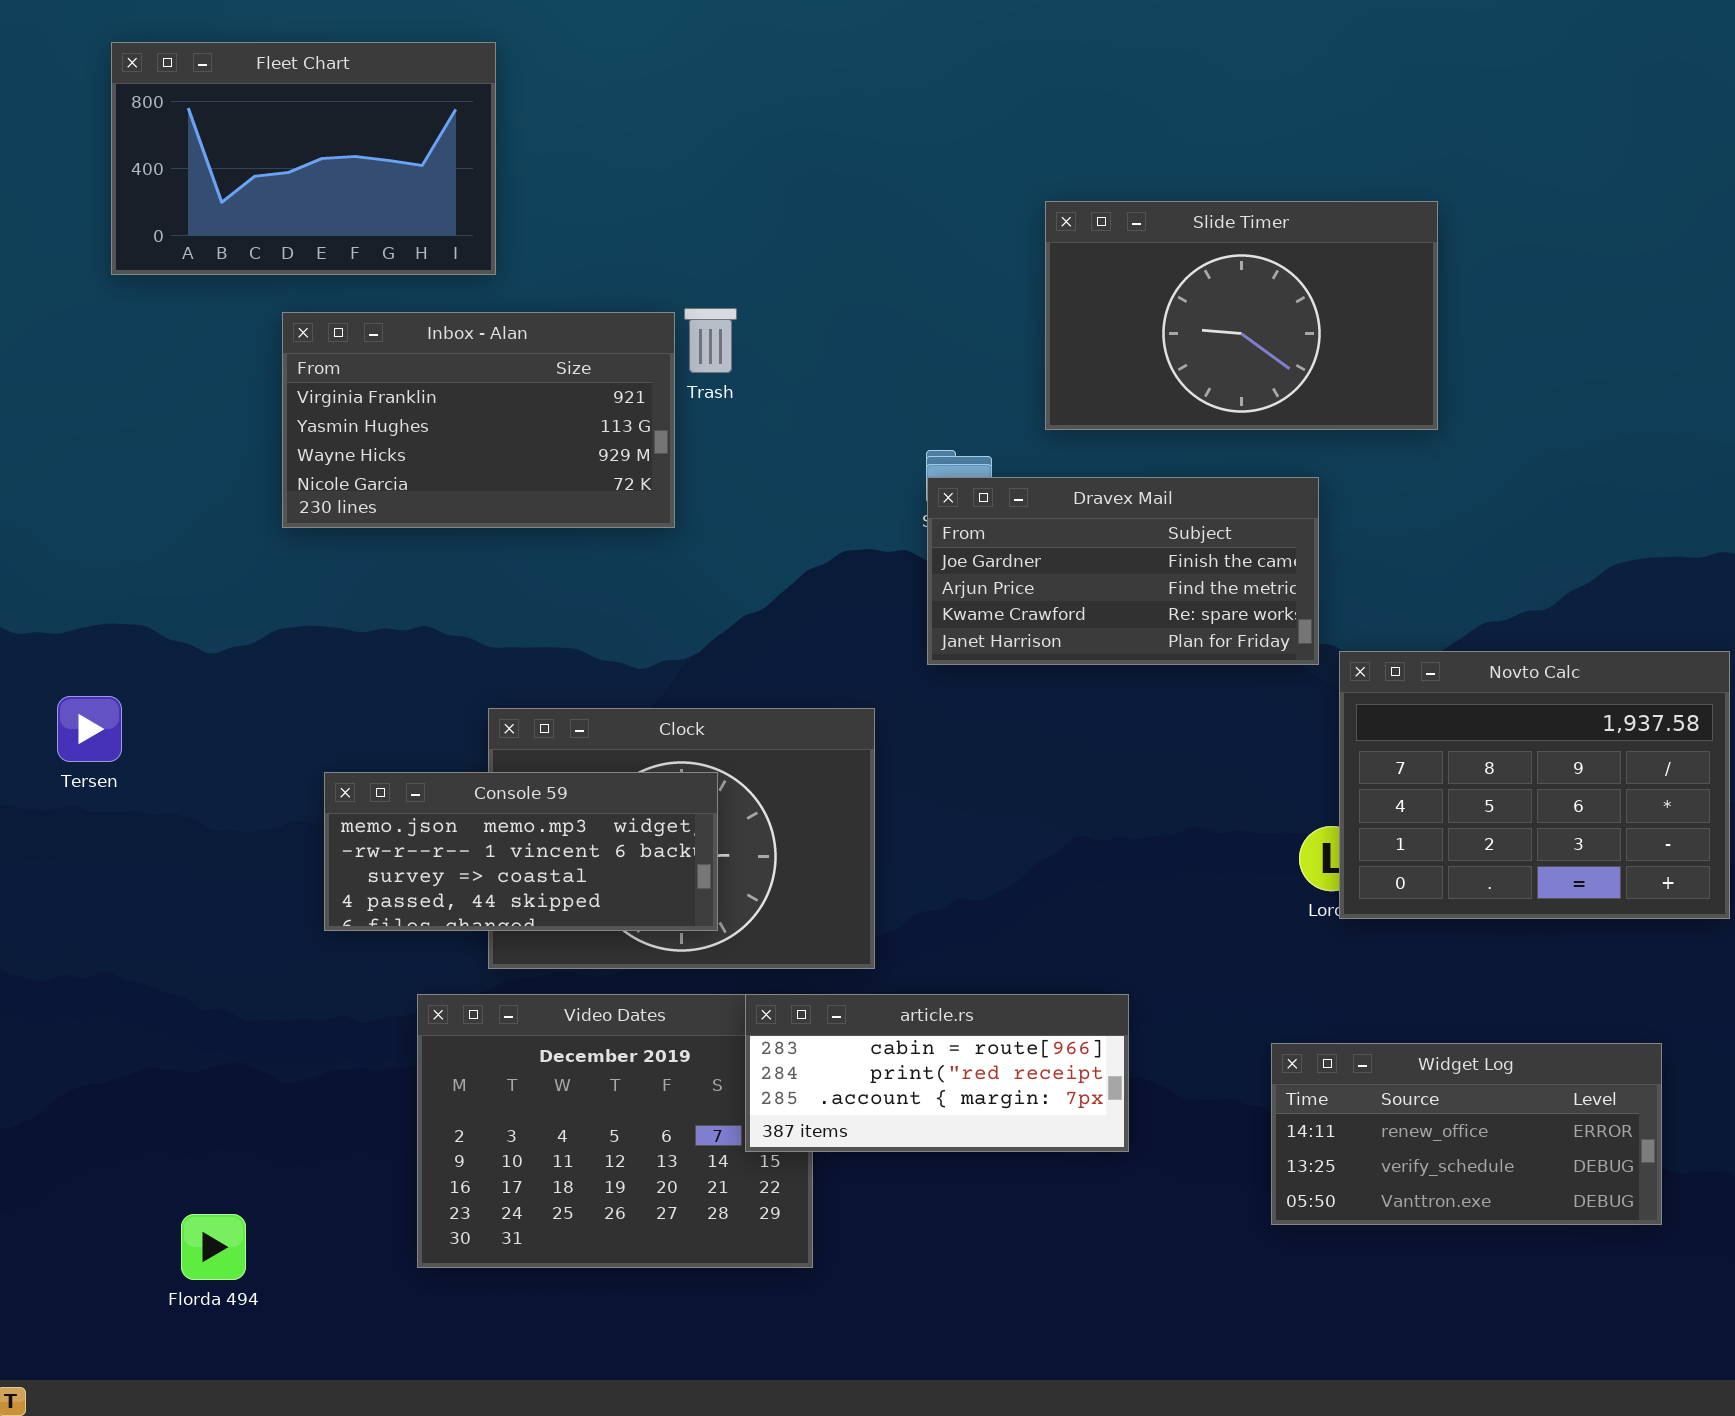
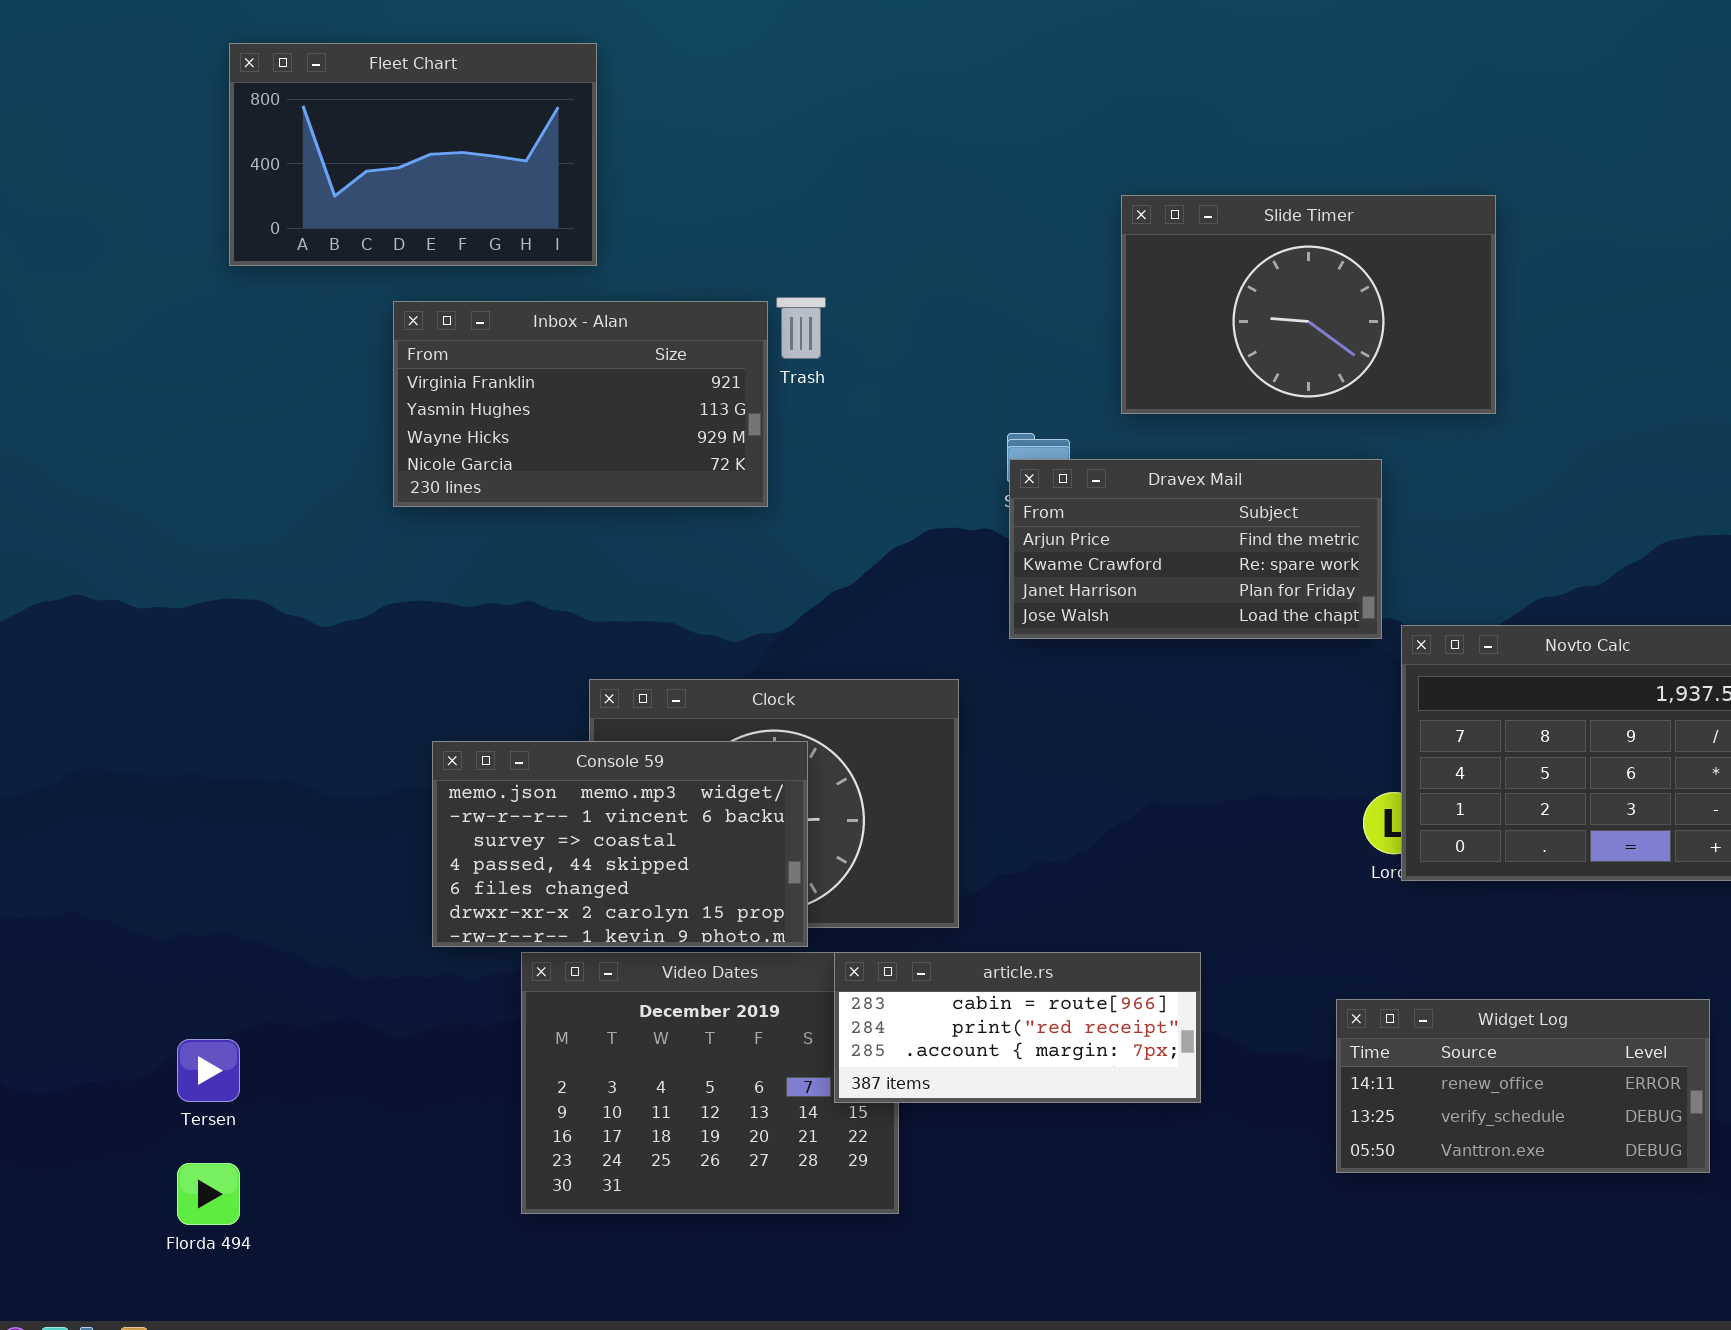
Dravex Mail: [927,477,1319,665] -> [1009,459,1382,639], scrolled down 1 row
Tersen: [57,696,122,762] -> [177,1039,240,1102], moved
Console 59: [324,772,718,931] -> [432,741,808,947], resized
Florda 494: [181,1214,246,1280] -> [177,1163,240,1225], moved

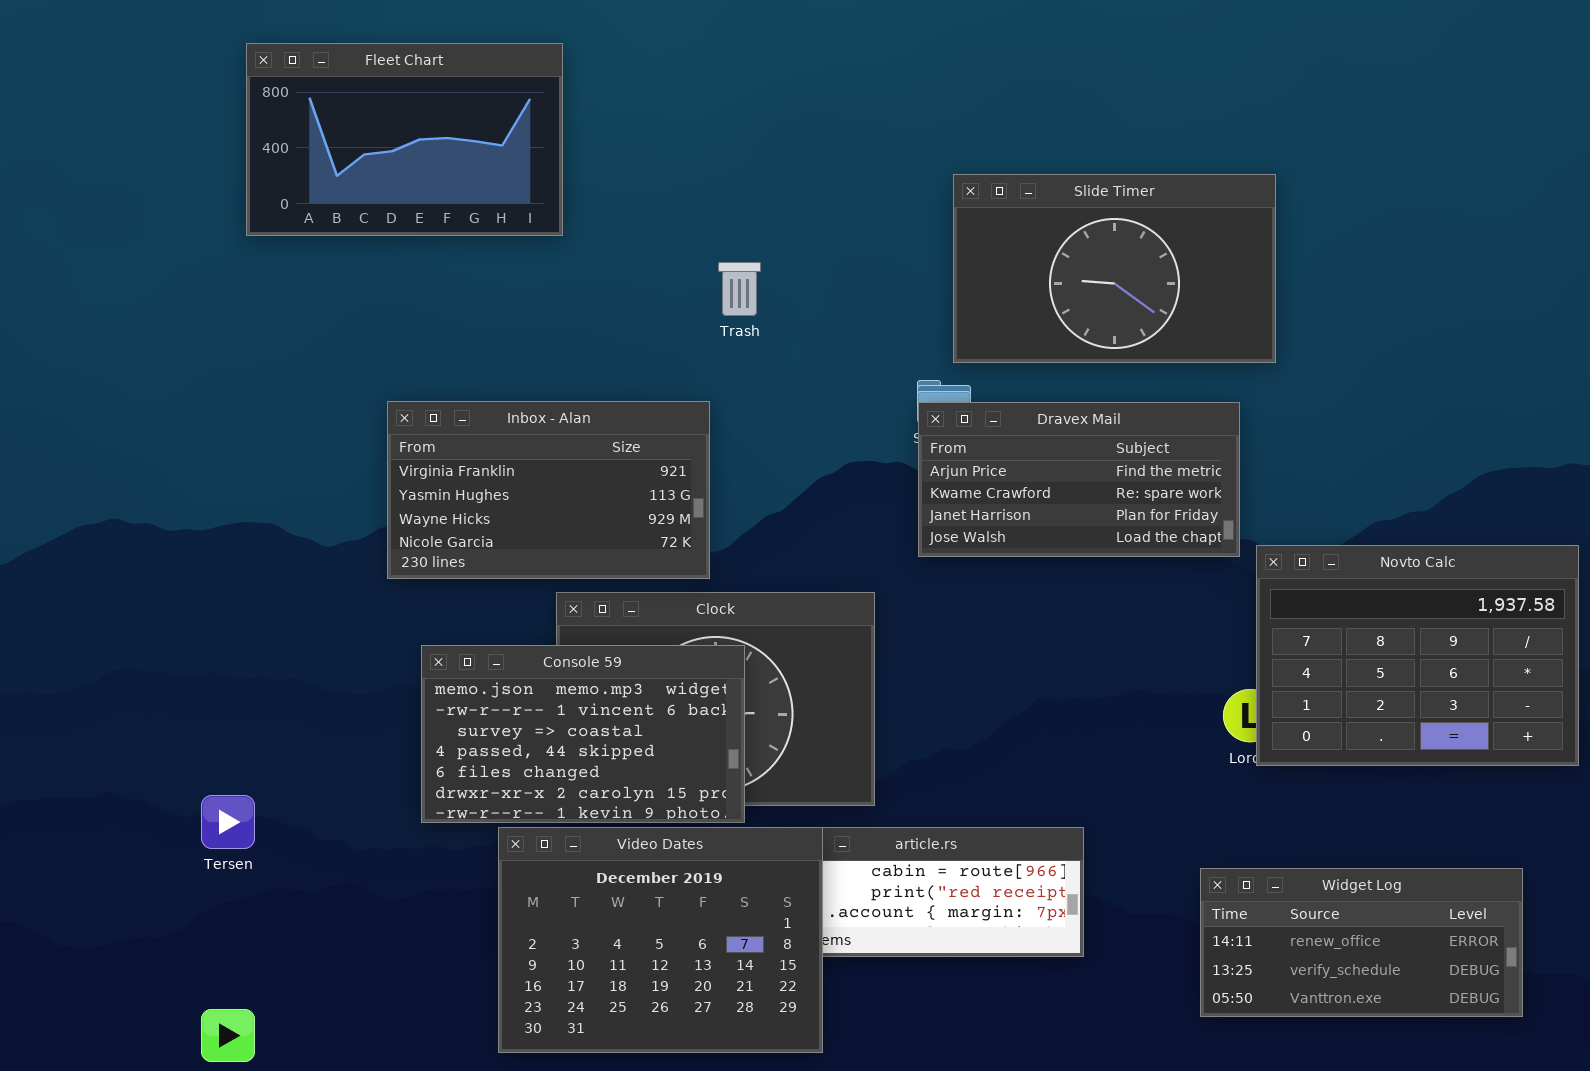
Slide Timer: [1121,195,1496,414] -> [953,174,1276,363], moved
Inbox - Alan: [393,301,768,507] -> [387,401,710,579], moved
Video Dates: [521,952,899,1214] -> [498,827,823,1053], raised
Tersen: [177,1039,240,1102] -> [201,795,255,849], moved

